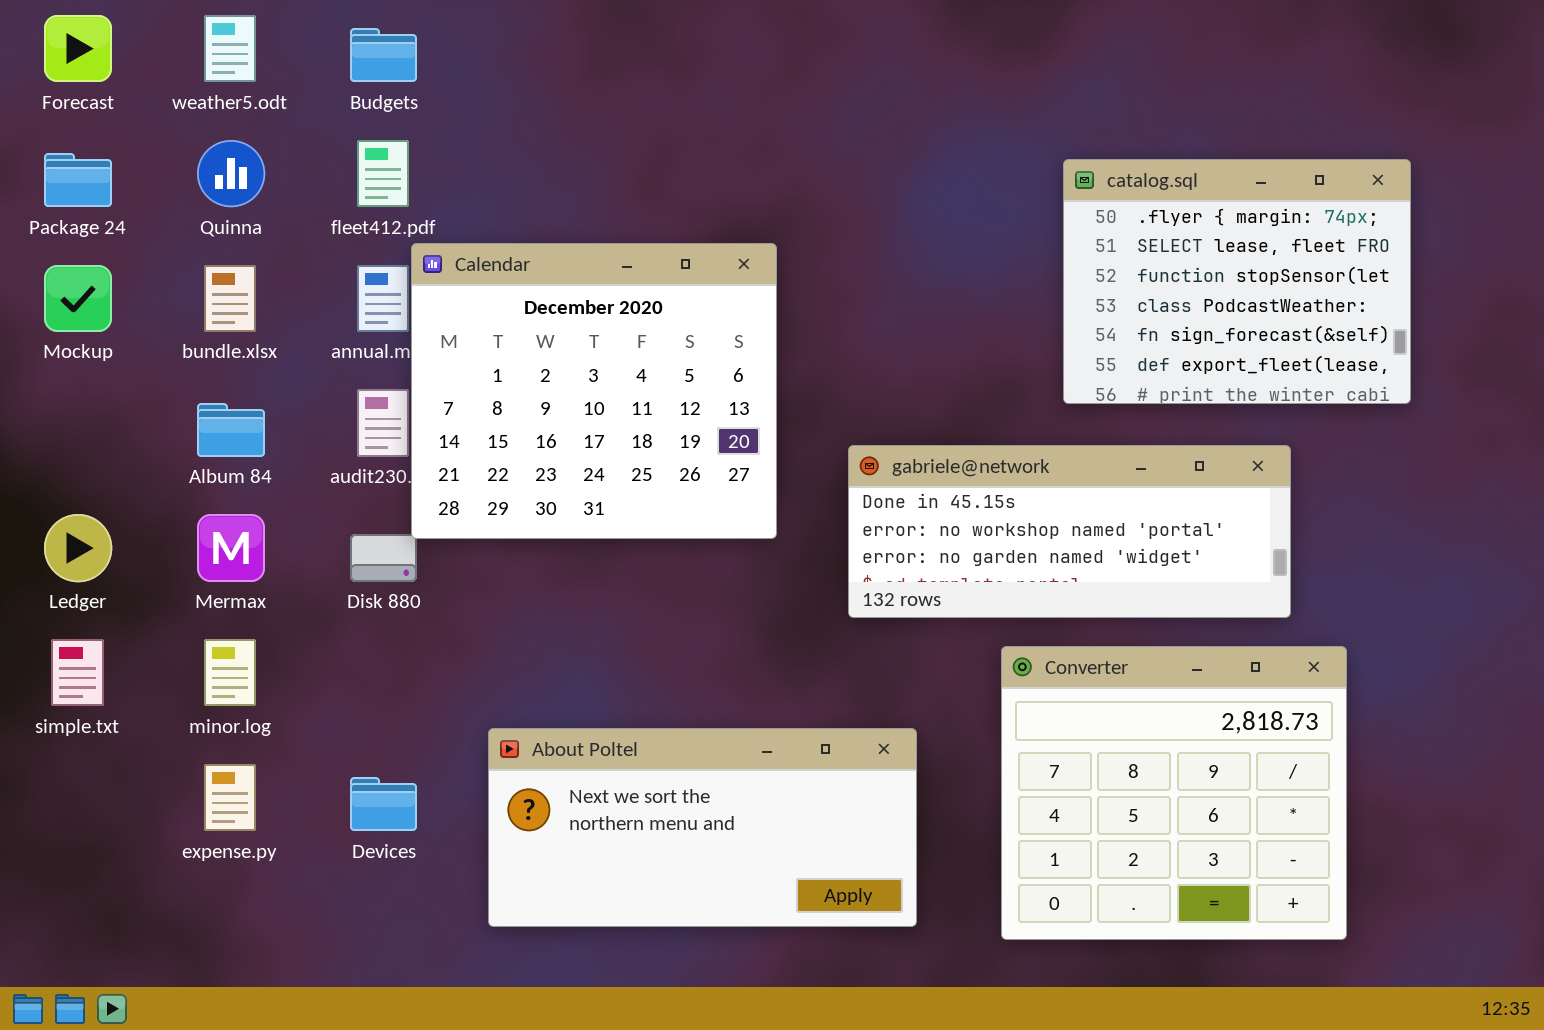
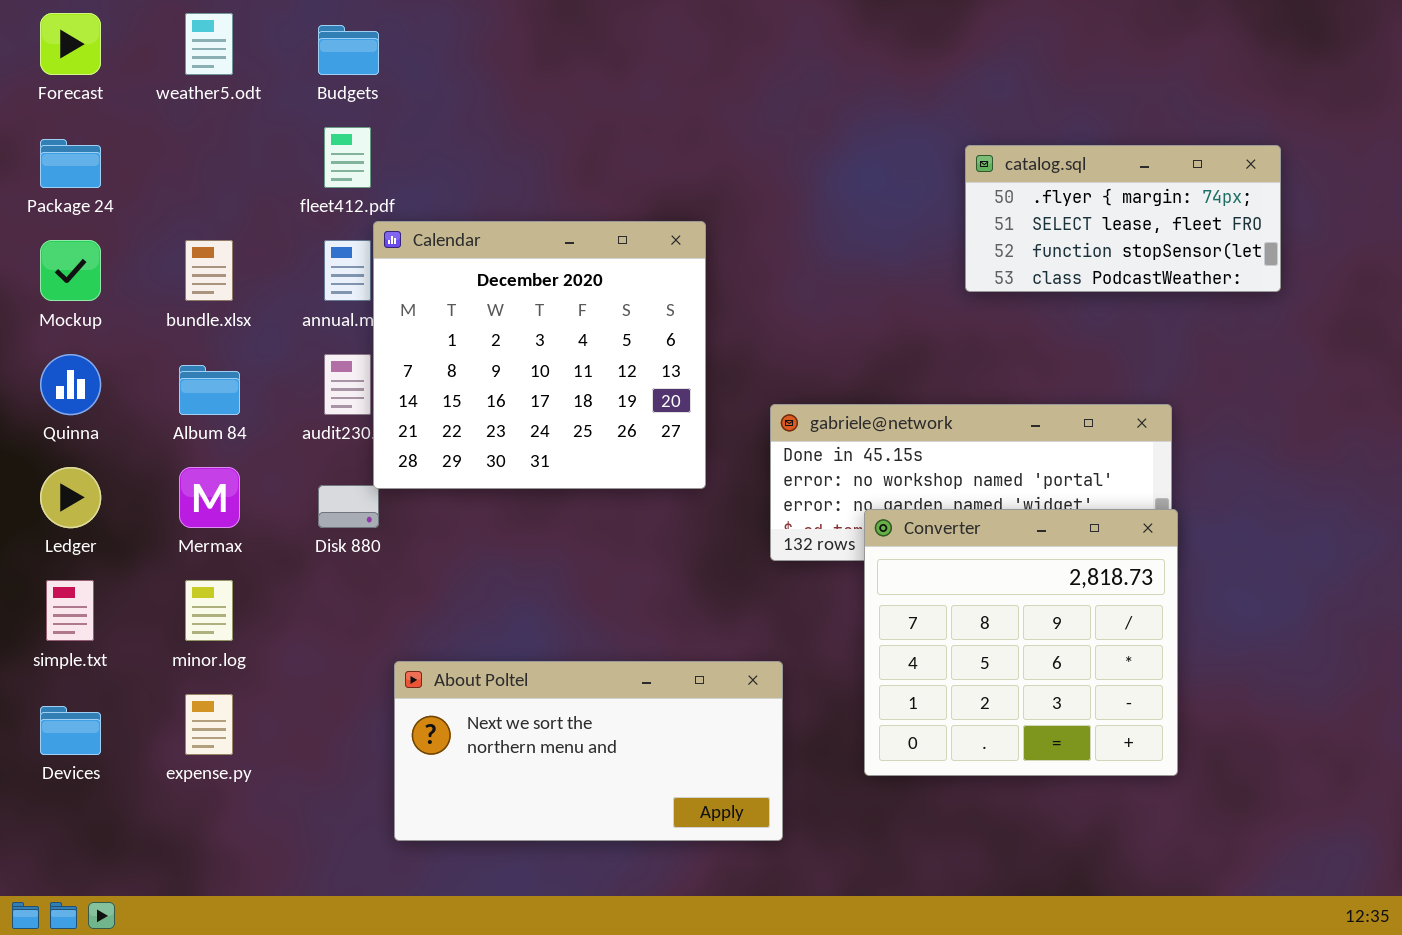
Quinna: [197,140,265,207] -> [40,354,101,415], moved
catalog.sql: [1063,159,1411,404] -> [965,145,1281,292], resized
Converter: [1001,646,1347,940] -> [864,509,1178,776], moved
About Poltel: [488,728,917,927] -> [394,661,783,841], moved
Devices: [350,777,417,831] -> [40,706,101,755], moved

